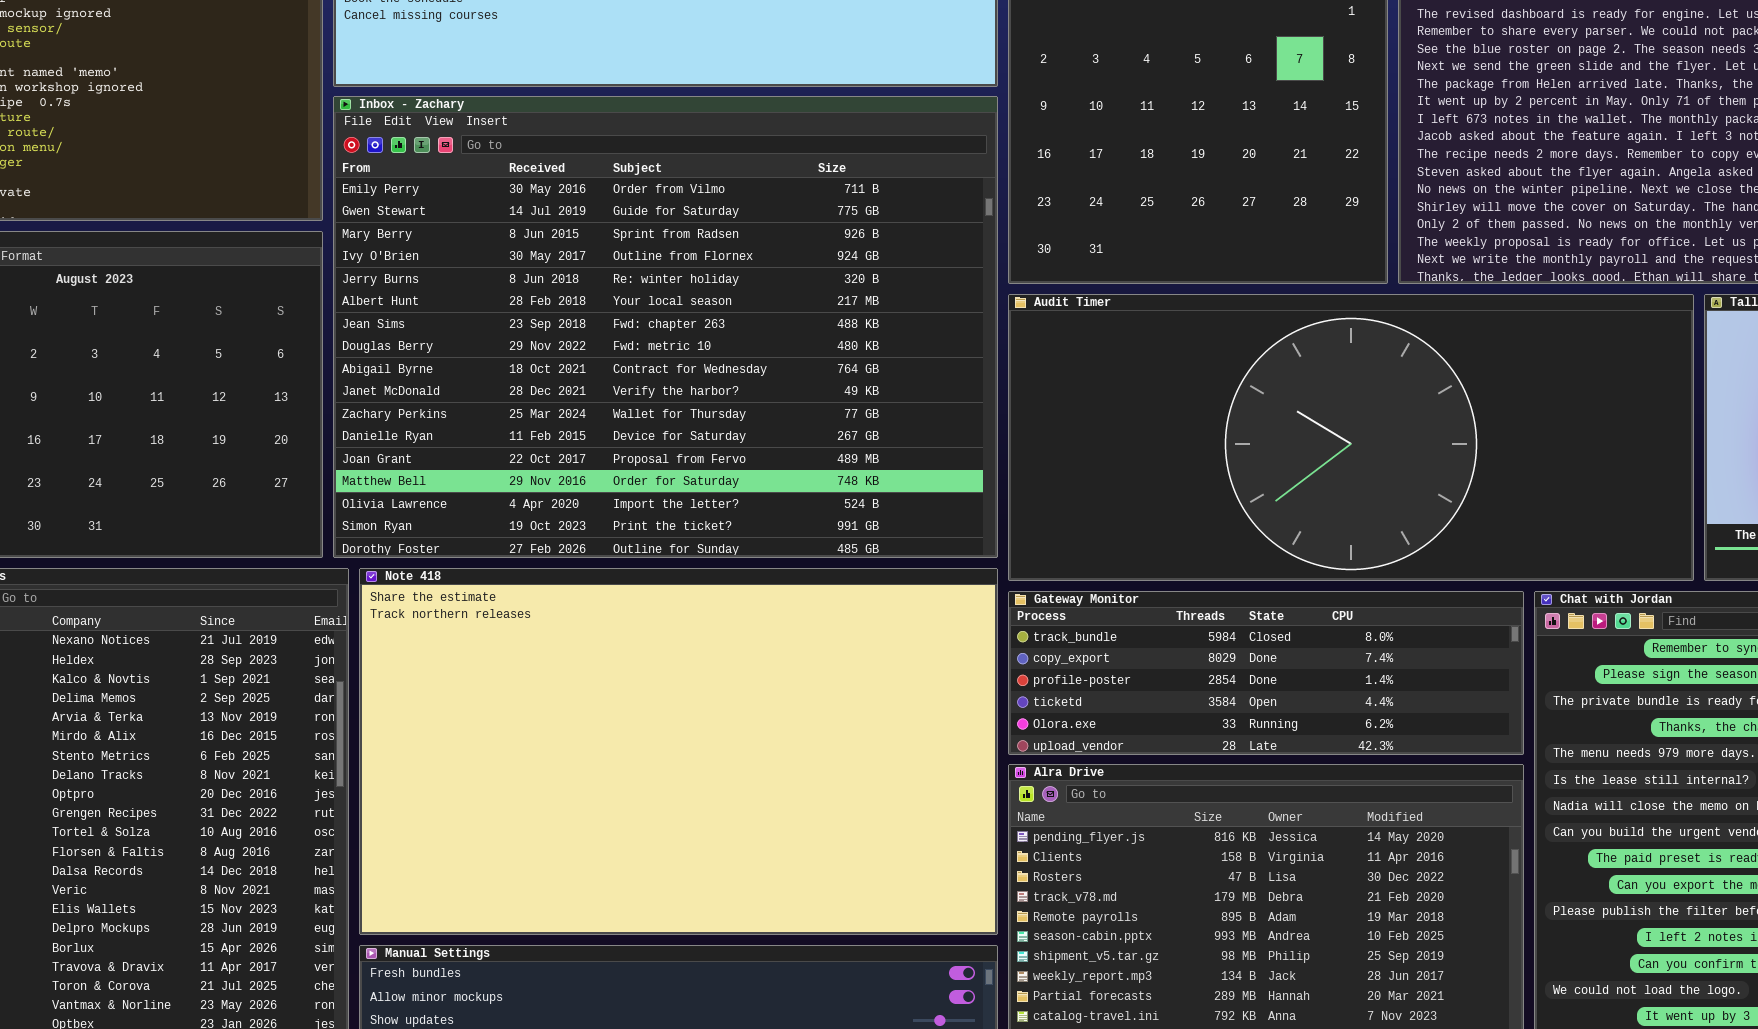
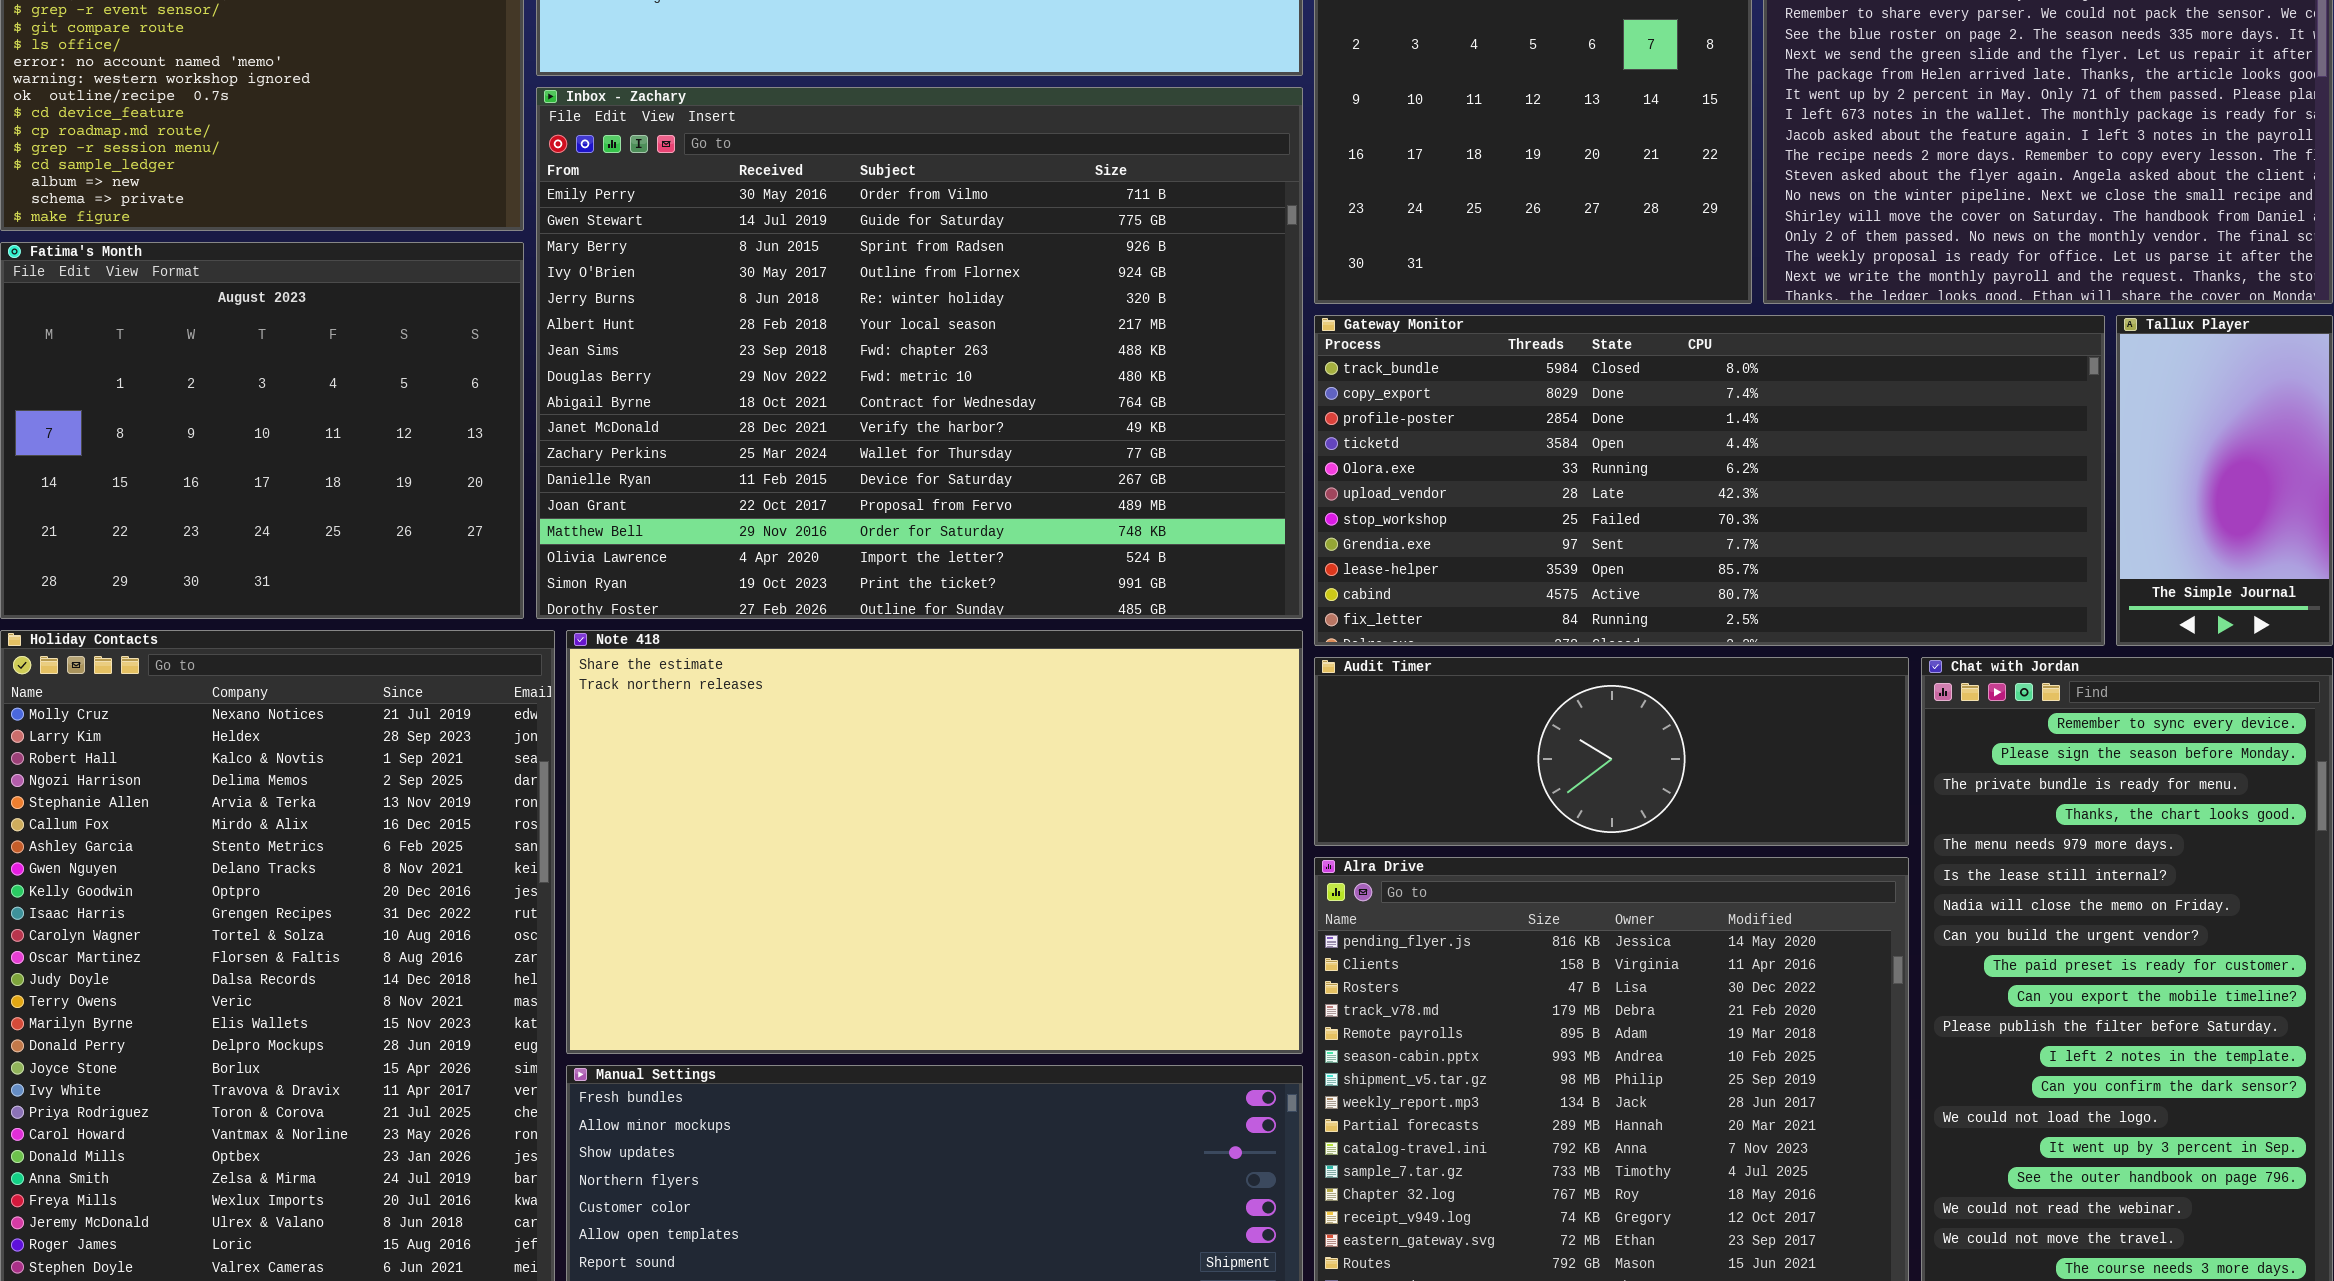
Audit Timer: [1008,294,1694,581] -> [1314,657,1909,846], moved, resized
Gateway Monitor: [1008,591,1524,755] -> [1314,315,2105,646], moved, resized

